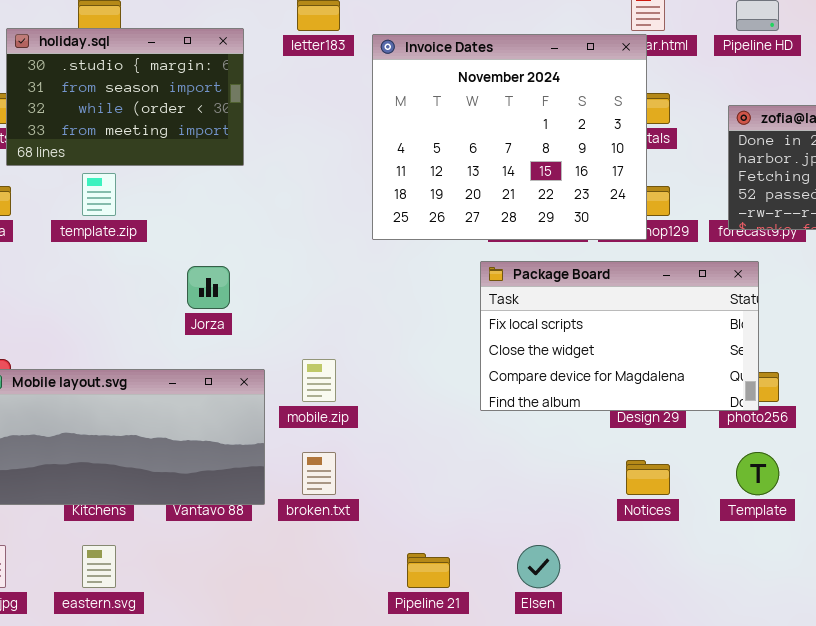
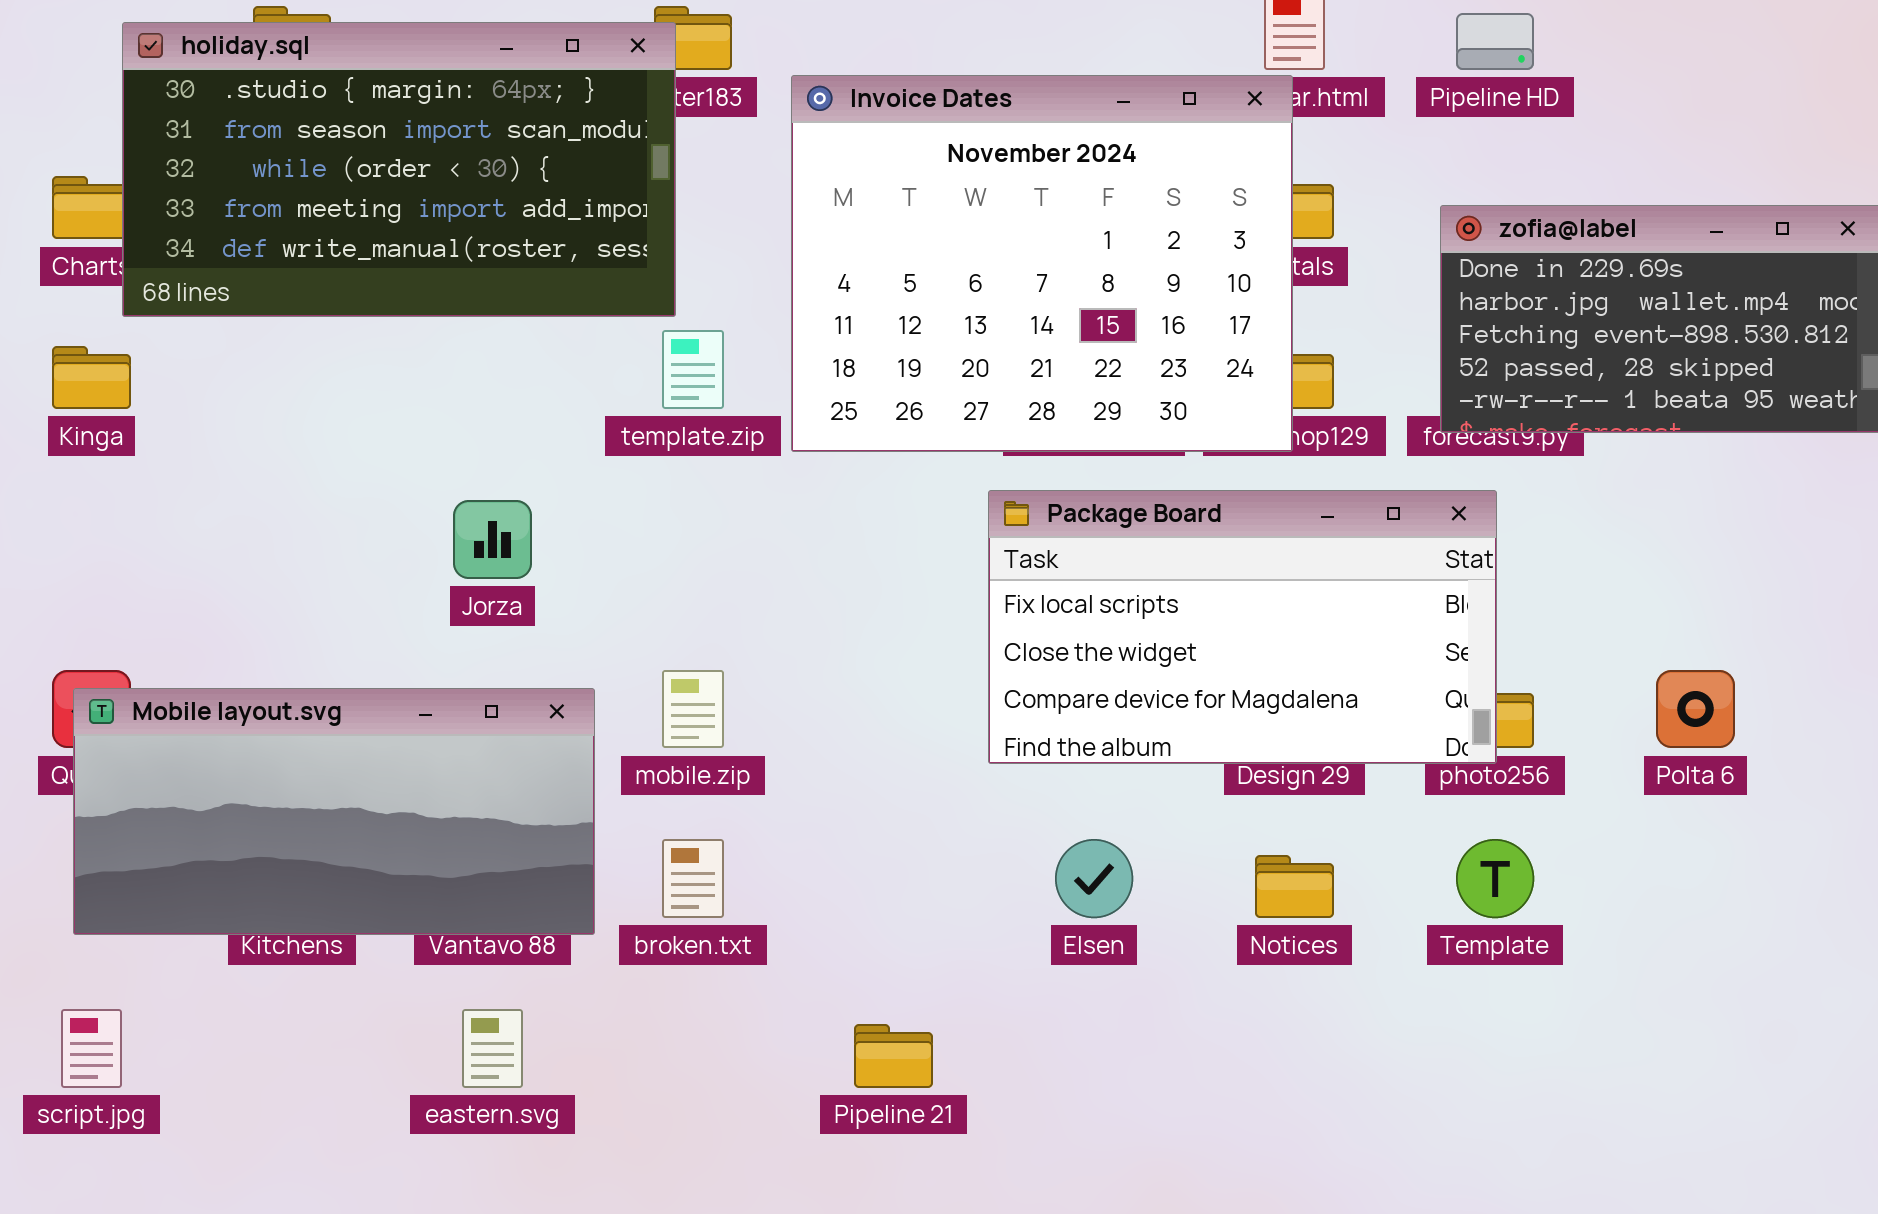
holiday.sql: [6,28,244,166] -> [122,22,676,317], resized
template.zip: [82,173,116,216] -> [662,330,724,409], moved
eastern.svg: [82,545,116,588] -> [462,1009,523,1088], moved
Elsen: [517,545,560,588] -> [1055,839,1133,918], moved

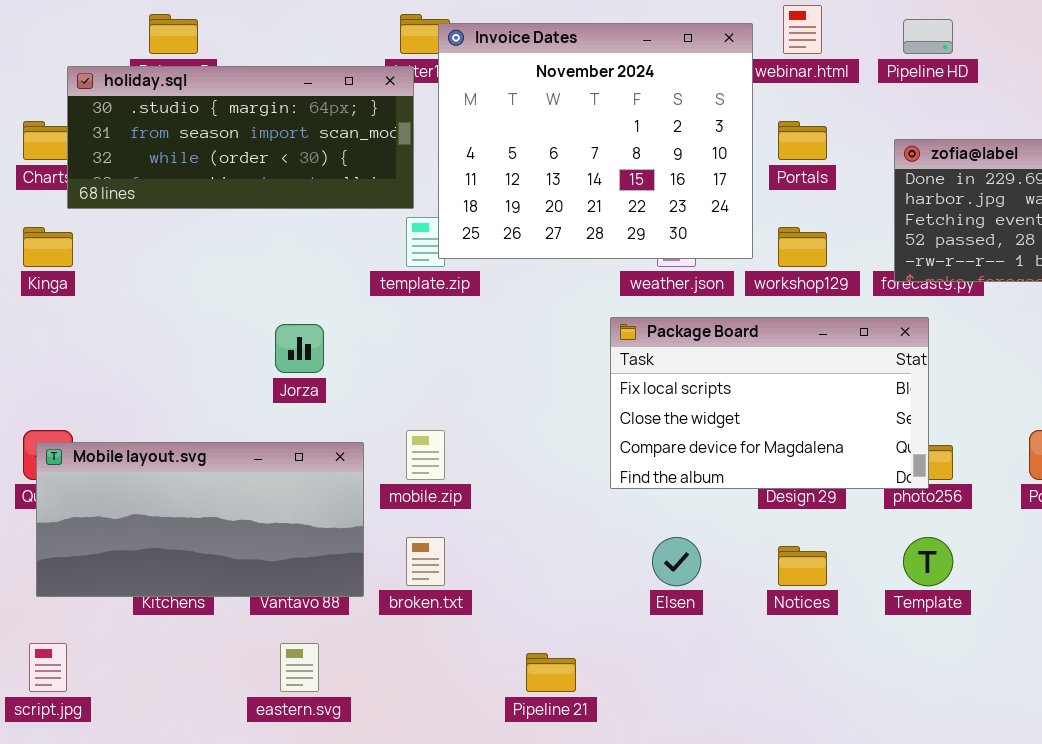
holiday.sql: [122,22,676,317] -> [67,66,414,209], resized
Invoice Dates: [791,75,1293,452] -> [438,23,753,259], moved

